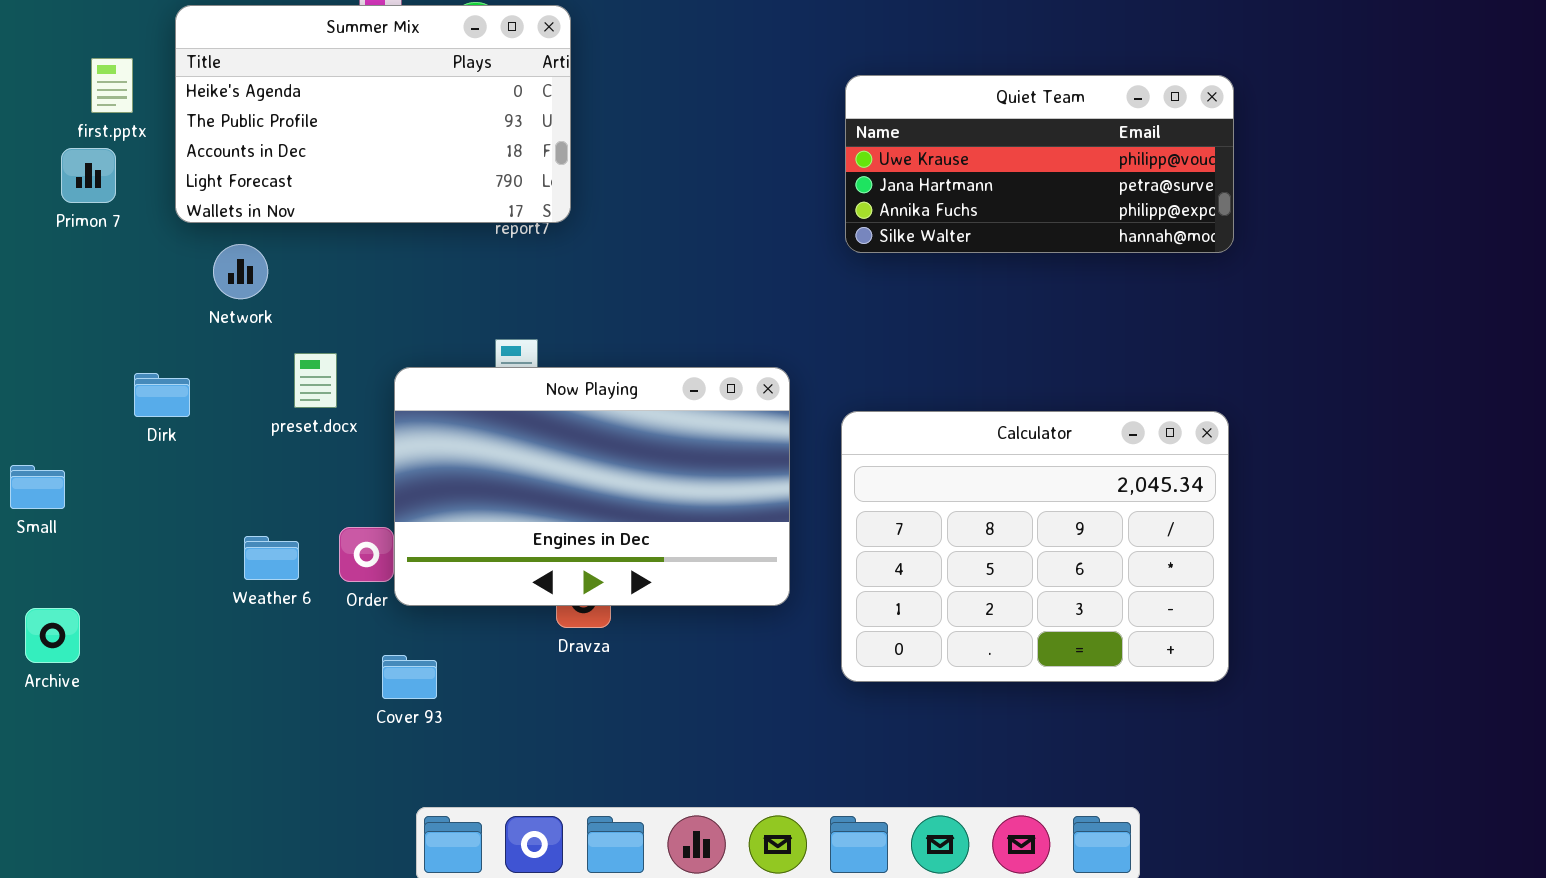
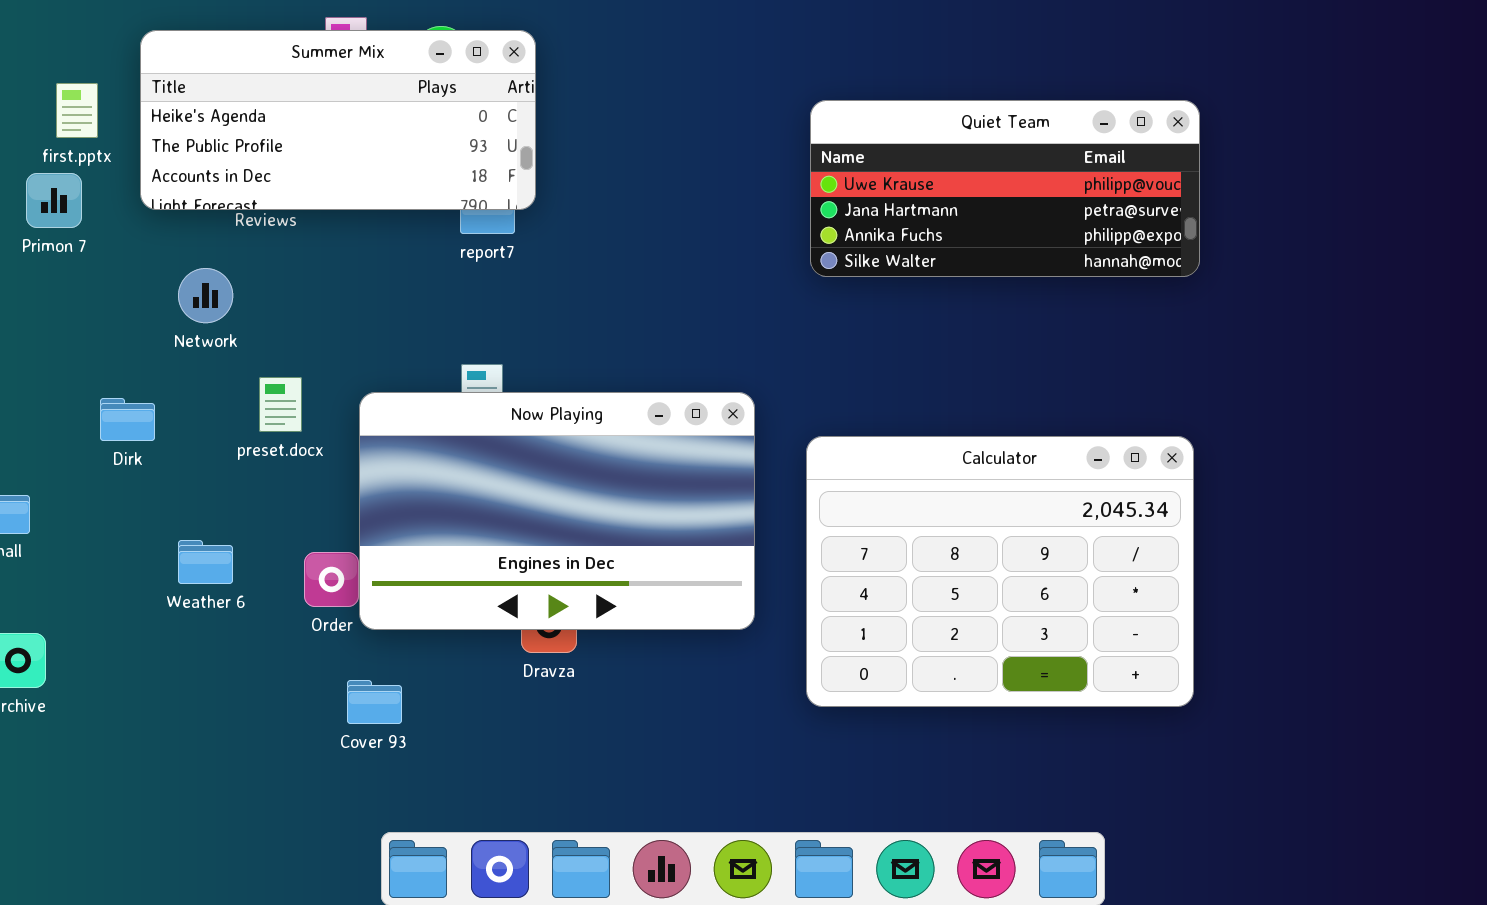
Summer Mix: [175,5,571,223] -> [140,30,536,210], resized
Weather 6: [244,536,299,580] -> [178,540,233,584], moved

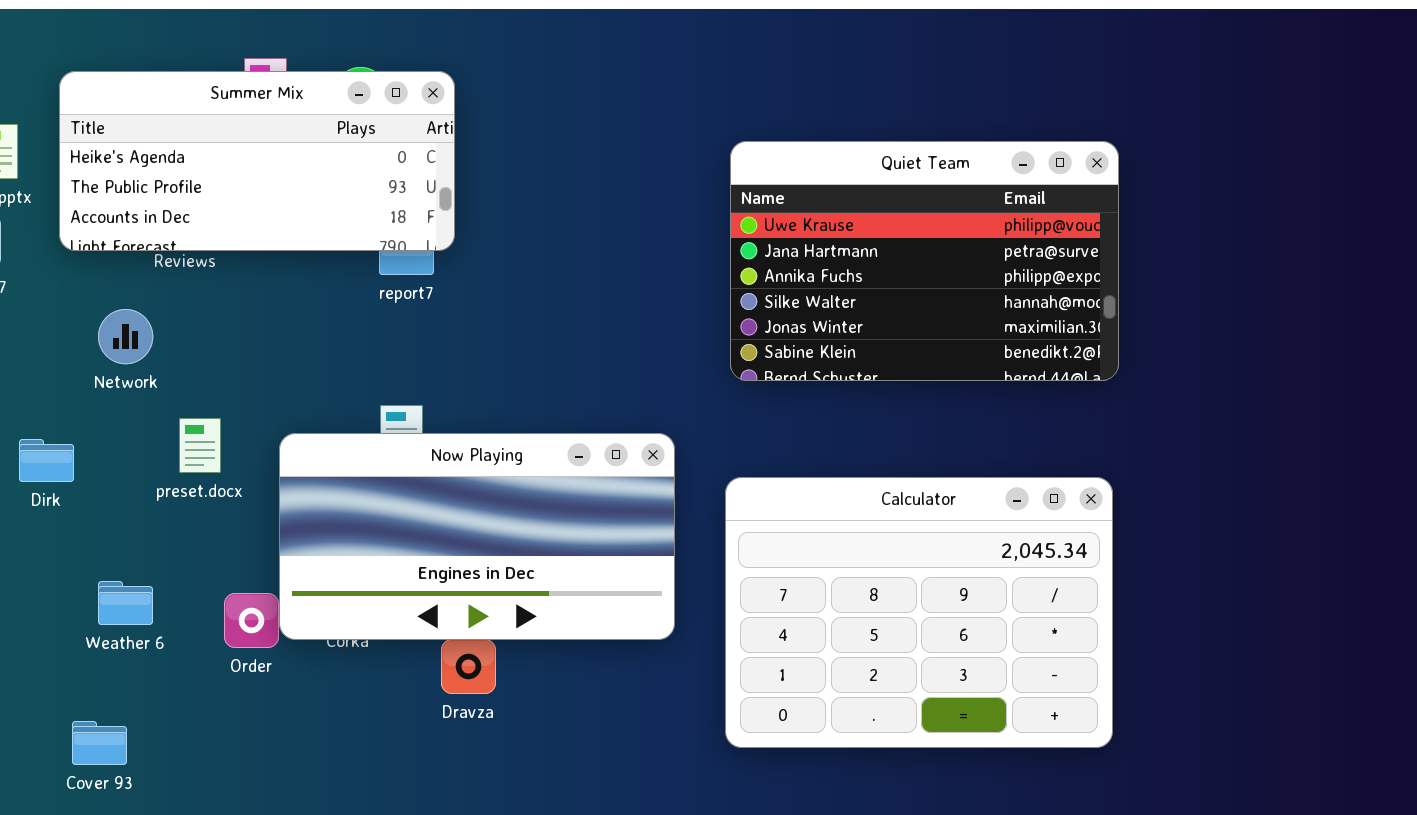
Quiet Team: [810,100,1200,277] -> [730,141,1119,381], resized
Now Playing: [359,392,755,630] -> [279,433,675,640], resized
Cover 93: [347,680,402,724] -> [72,721,127,765], moved

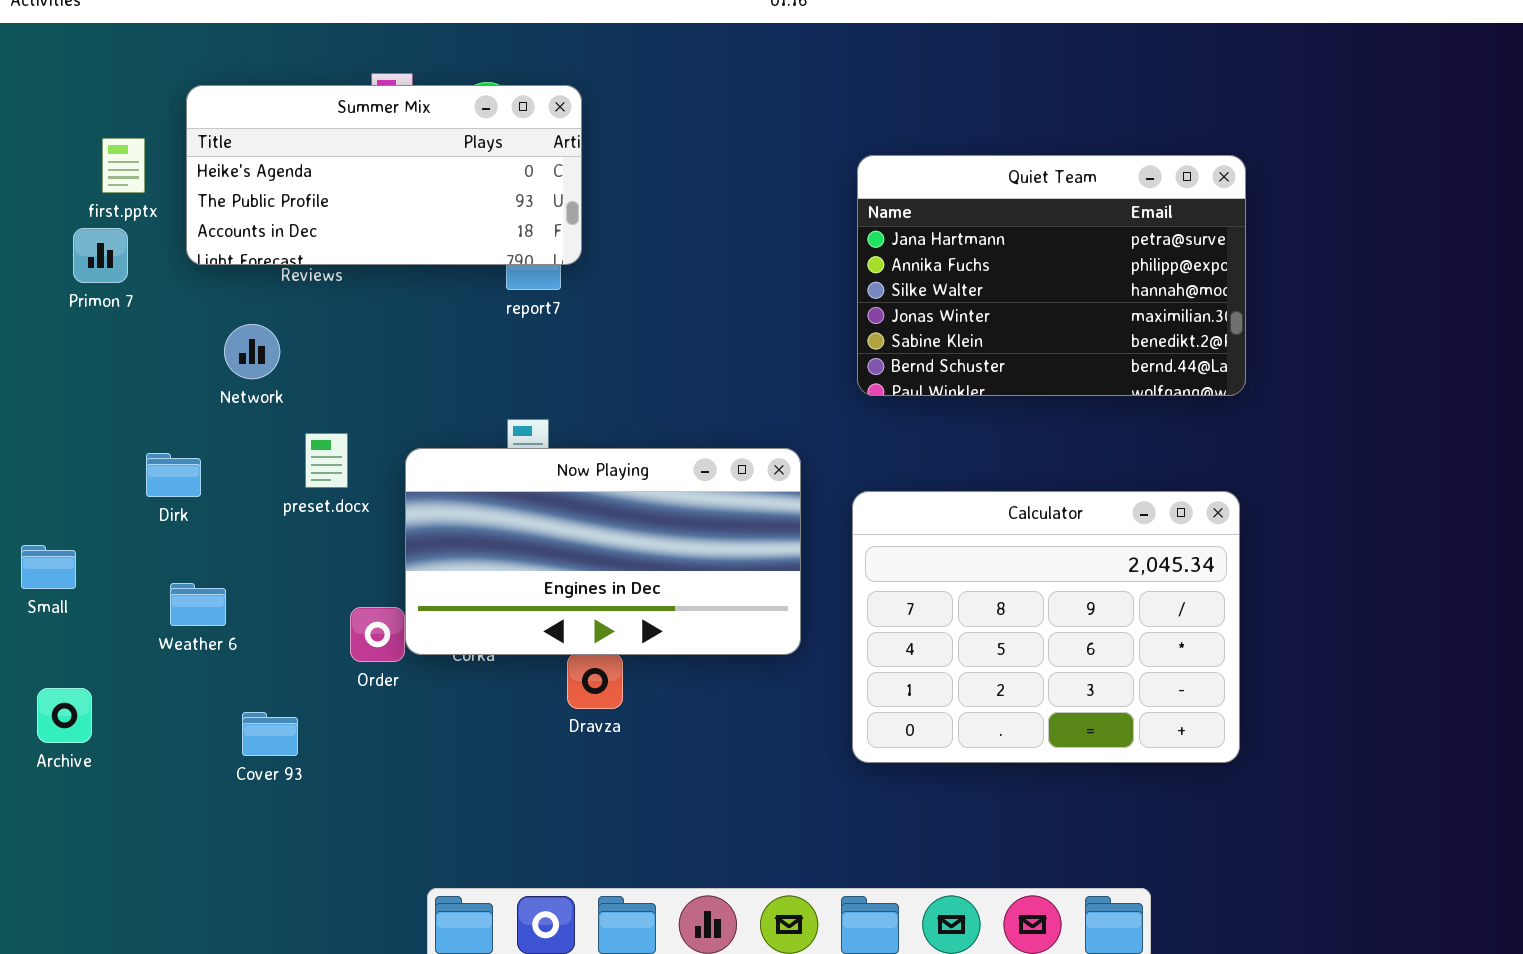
Quiet Team: [730,141,1119,381] -> [857,155,1246,396], scrolled down 1 row
Weather 6: [98,581,153,625] -> [170,583,226,626], moved
Cover 93: [72,721,127,765] -> [242,712,298,756], moved

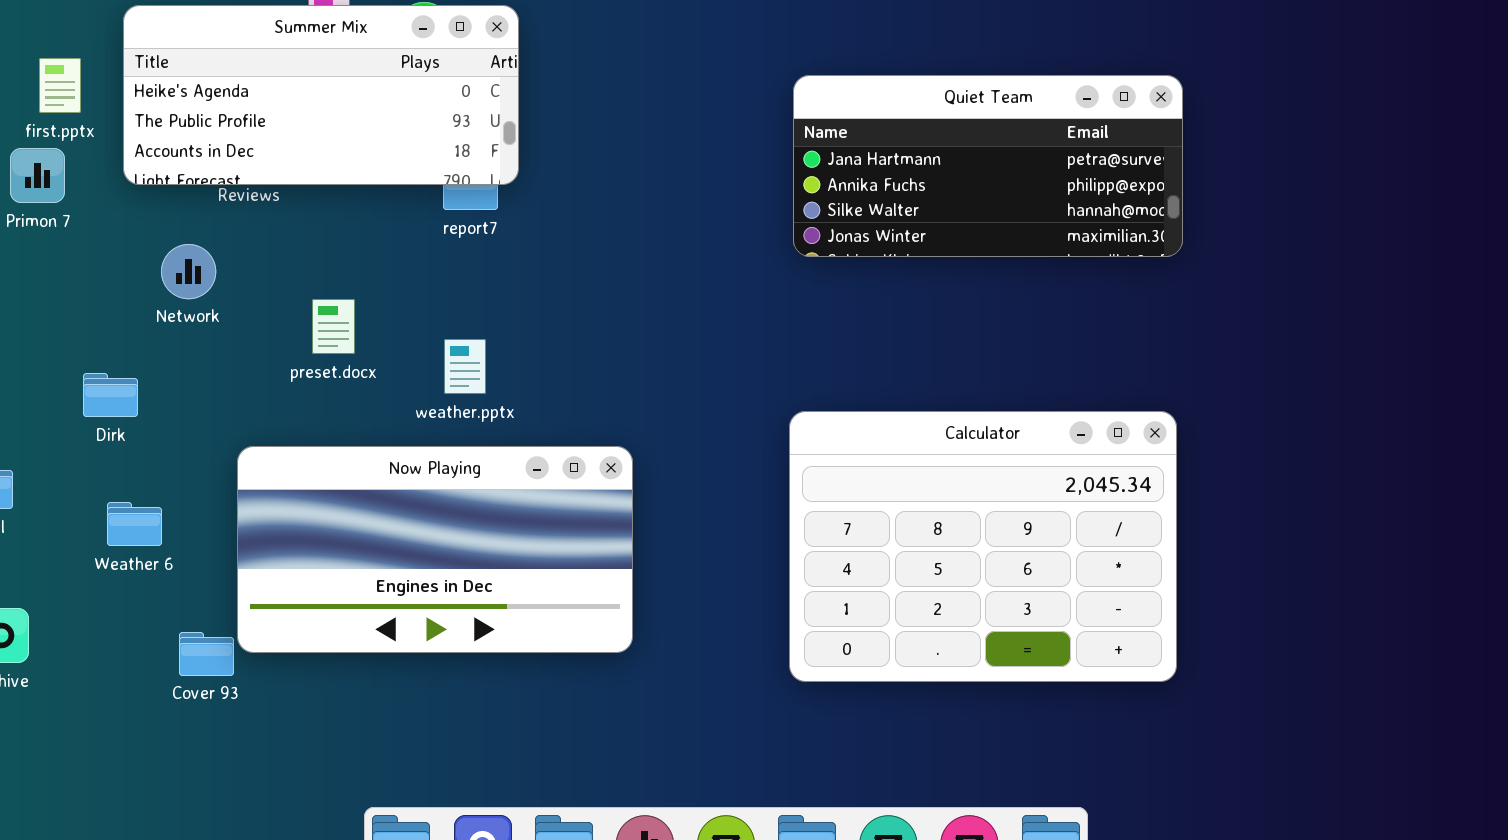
Quiet Team: [857,155,1246,396] -> [793,75,1183,257], resized
preset.docx: [305,433,348,488] -> [312,299,355,354], moved
Now Playing: [405,448,801,655] -> [237,446,633,653], moved

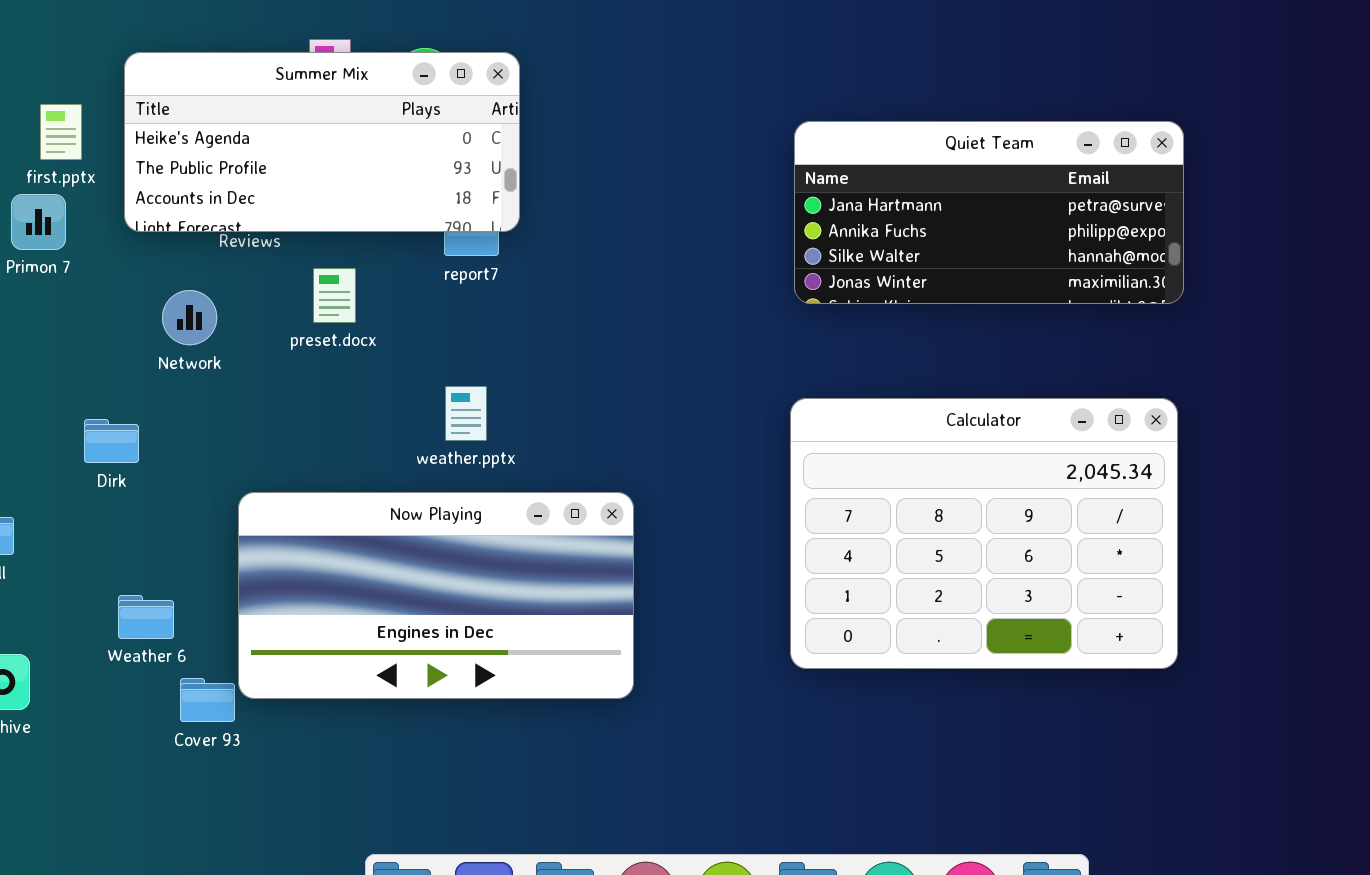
preset.docx: [312,299,355,354] -> [313,268,356,323], moved
Calculator: [789,411,1177,682] -> [790,398,1178,669], moved
Weather 6: [107,502,162,546] -> [118,595,174,639], moved

